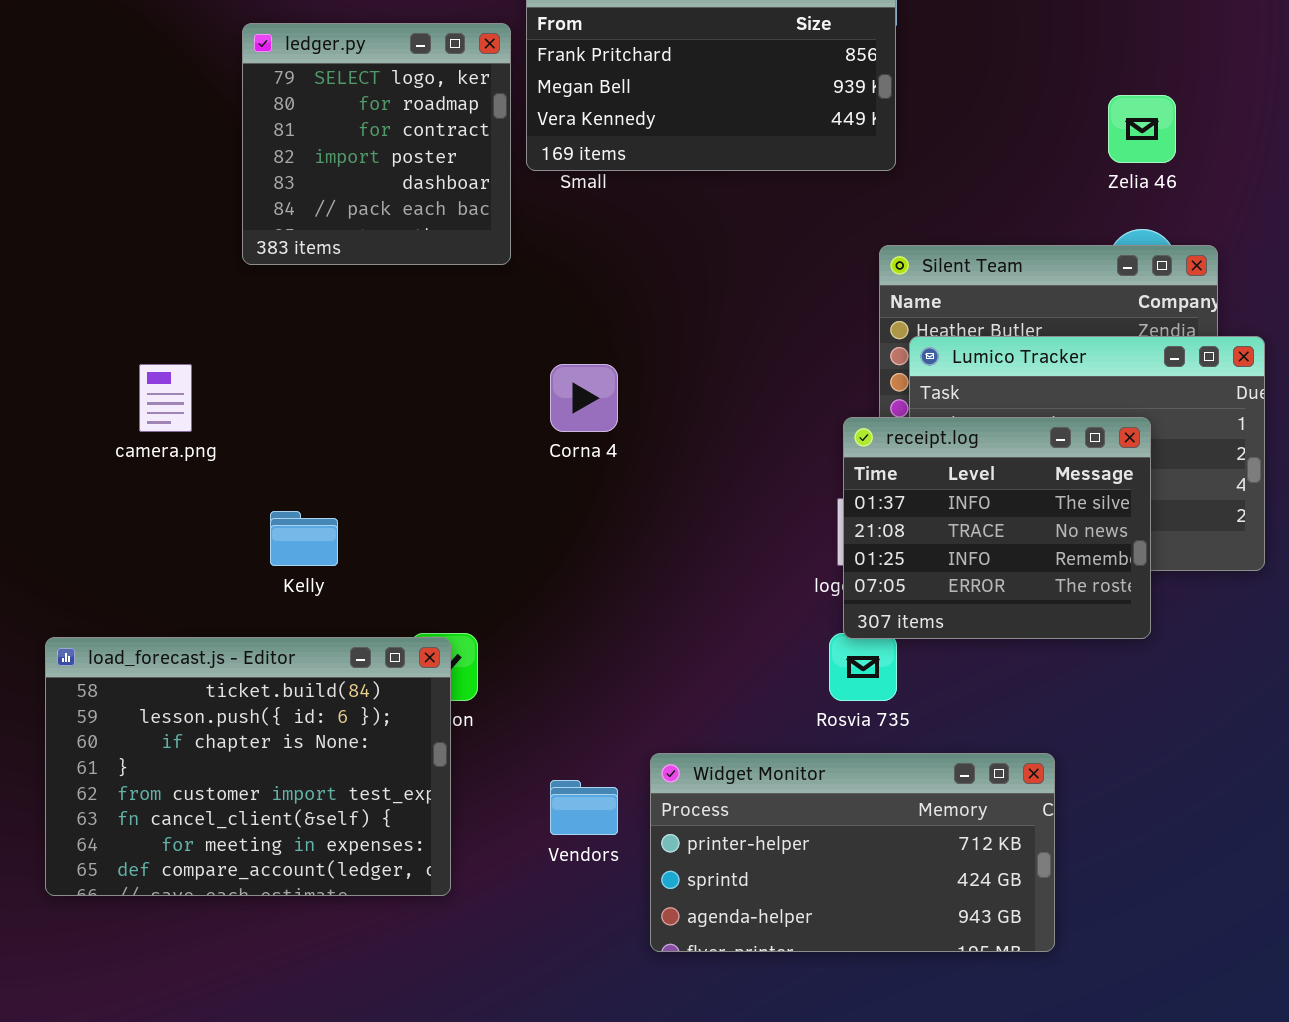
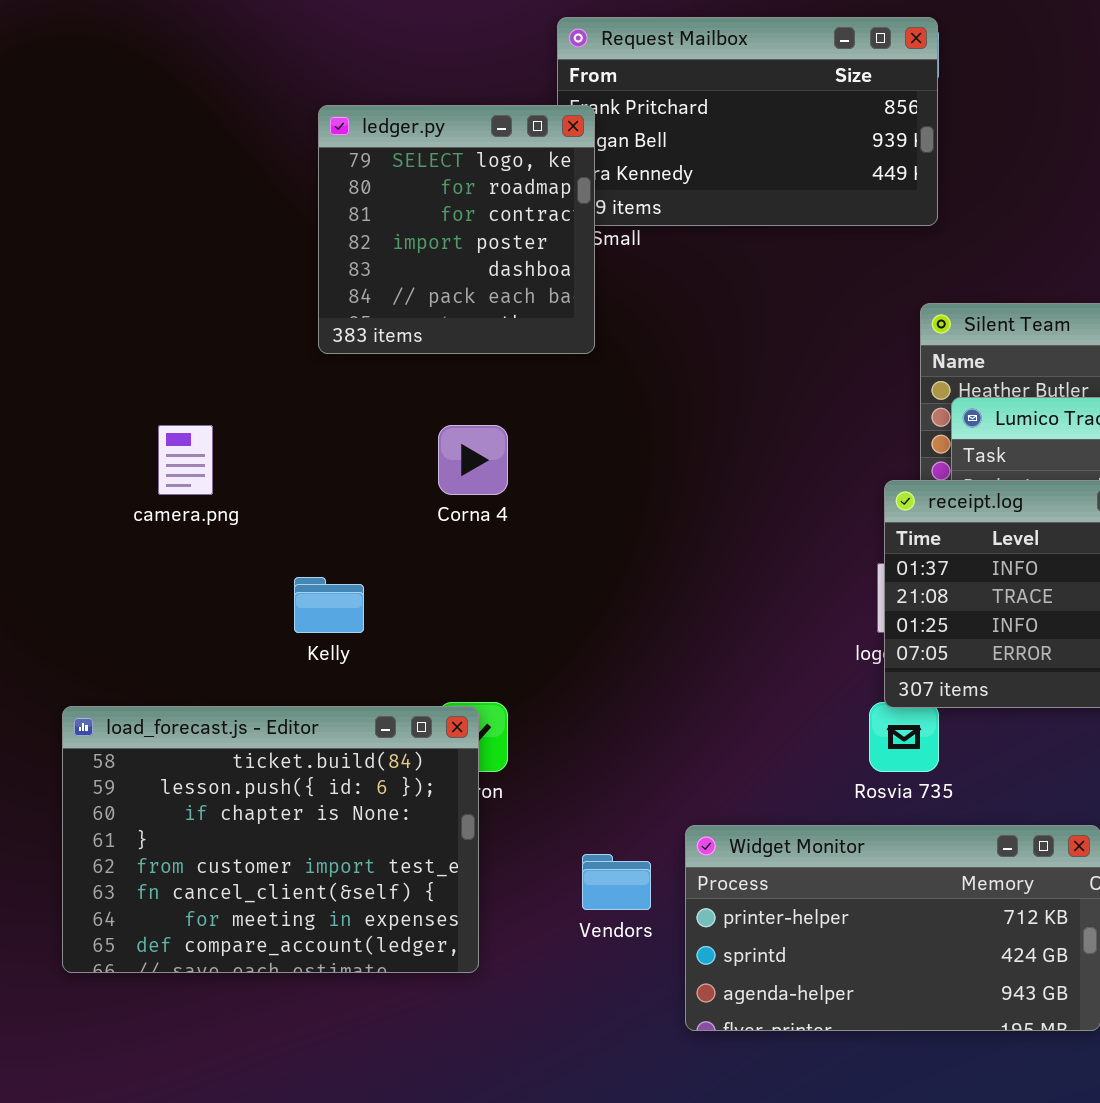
ledger.py: [242,23,511,265] -> [318,105,595,354], moved
Corna 4: [550,364,618,432] -> [438,425,508,495], moved

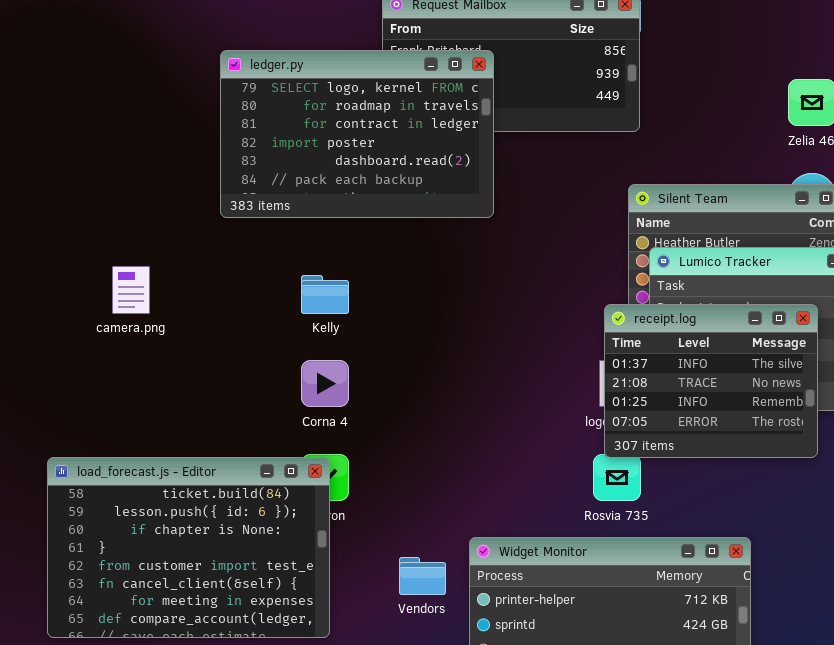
ledger.py: [318,105,595,354] -> [220,50,494,218], resized
Corna 4: [438,425,508,495] -> [301,360,349,407], moved
Kelly: [294,577,364,633] -> [301,275,349,314], moved

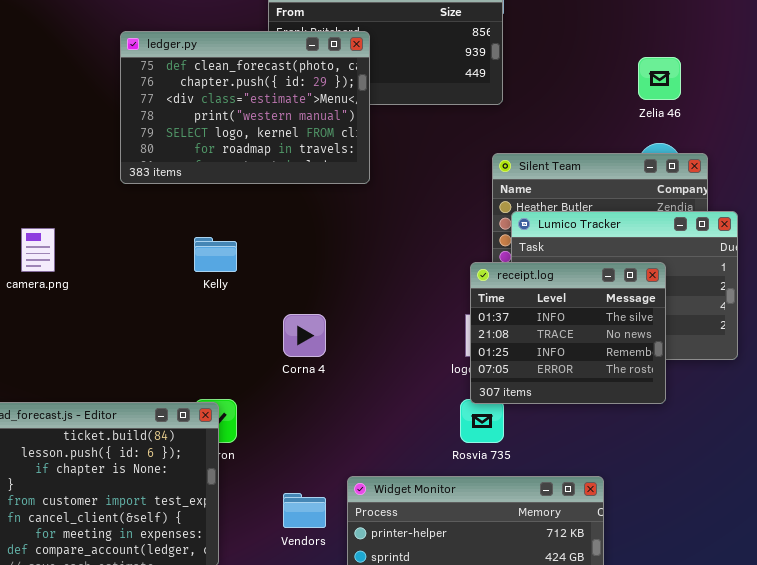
ledger.py: [220,50,494,218] -> [120,31,370,184], scrolled up 4 rows
Corna 4: [301,360,349,407] -> [283,314,326,357], moved

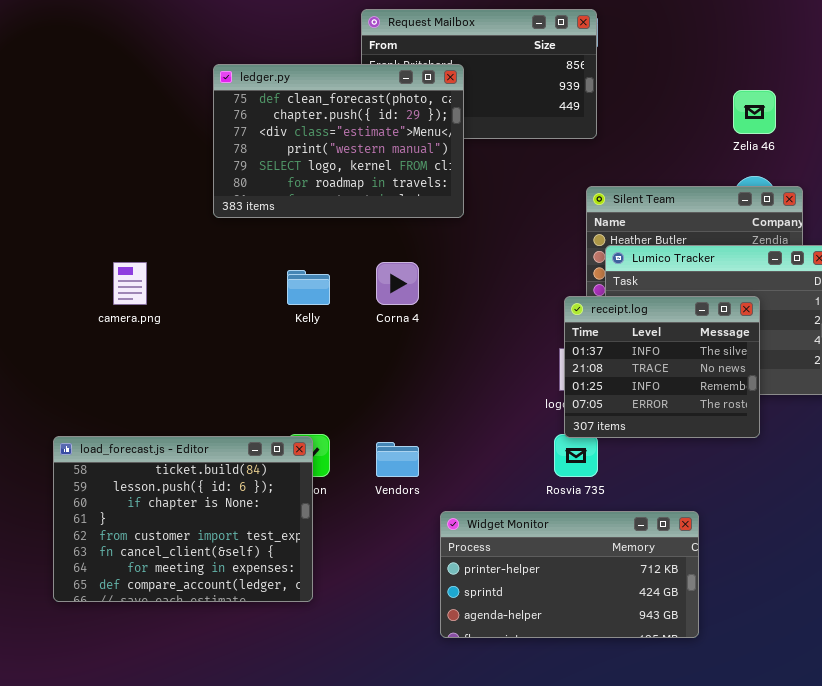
Corna 4: [283,314,326,357] -> [376,262,419,305], moved
Vendors: [283,493,326,528] -> [376,442,419,477], moved

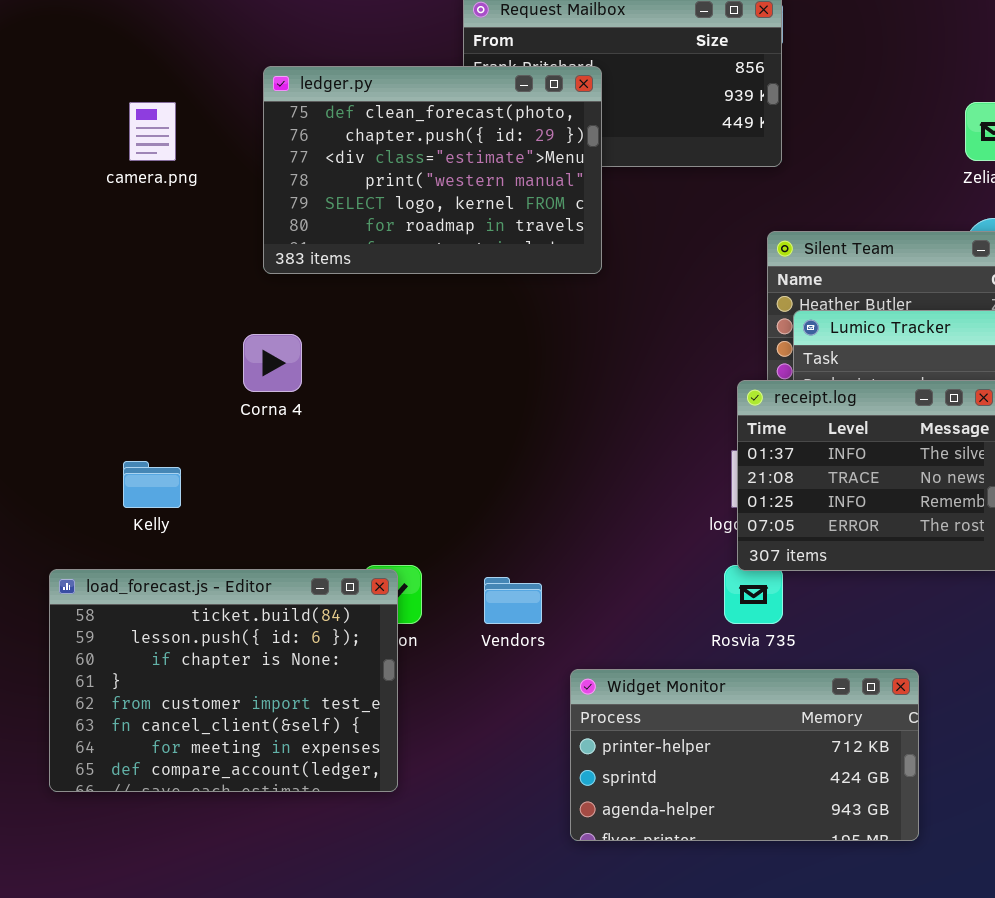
camera.png: [113,262,147,305] -> [129,102,176,161], moved
Corna 4: [376,262,419,305] -> [243,334,302,392], moved
Kelly: [287,270,330,305] -> [123,461,181,508], moved

